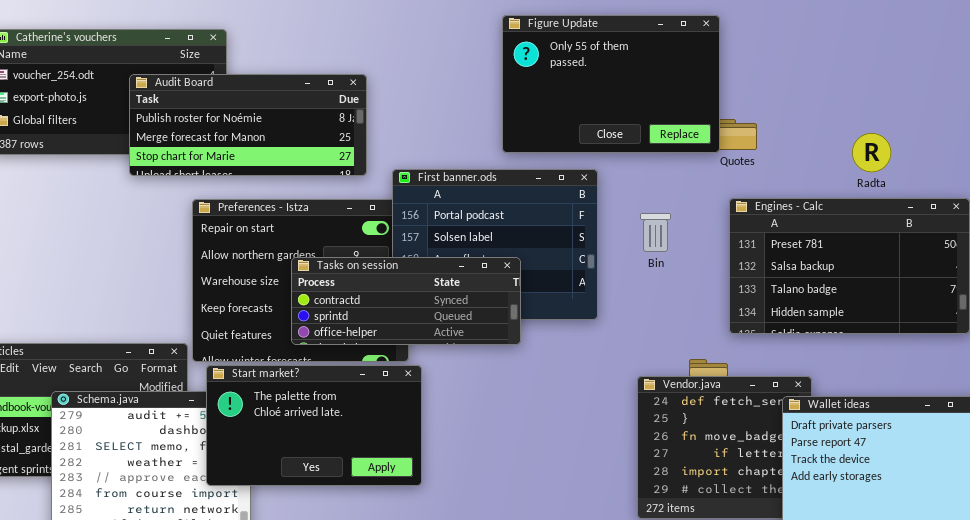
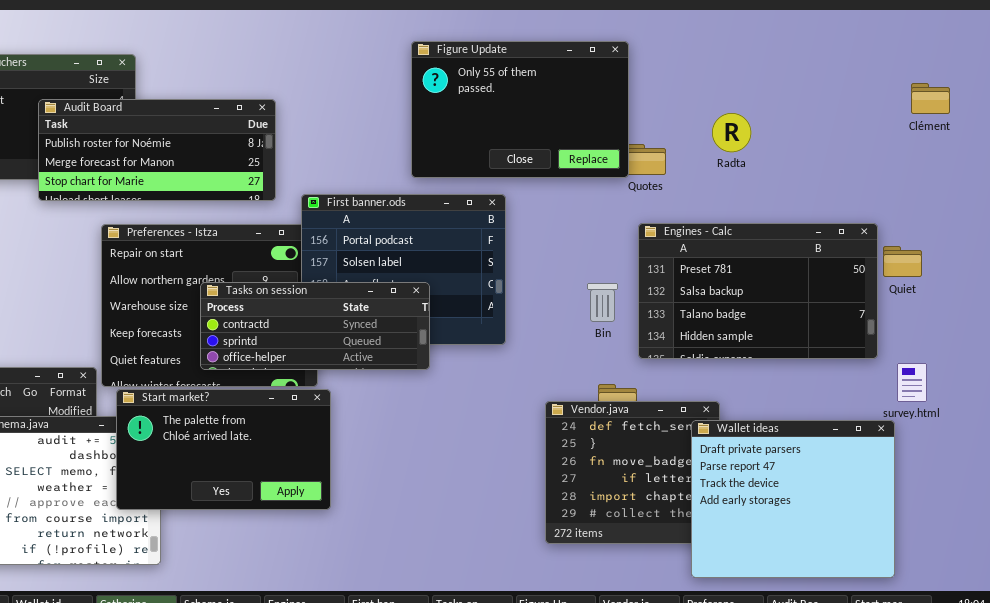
Radta: [852,133,891,172] -> [712,113,751,152], moved
Bin: [640,213,671,252] -> [587,283,618,322], moved

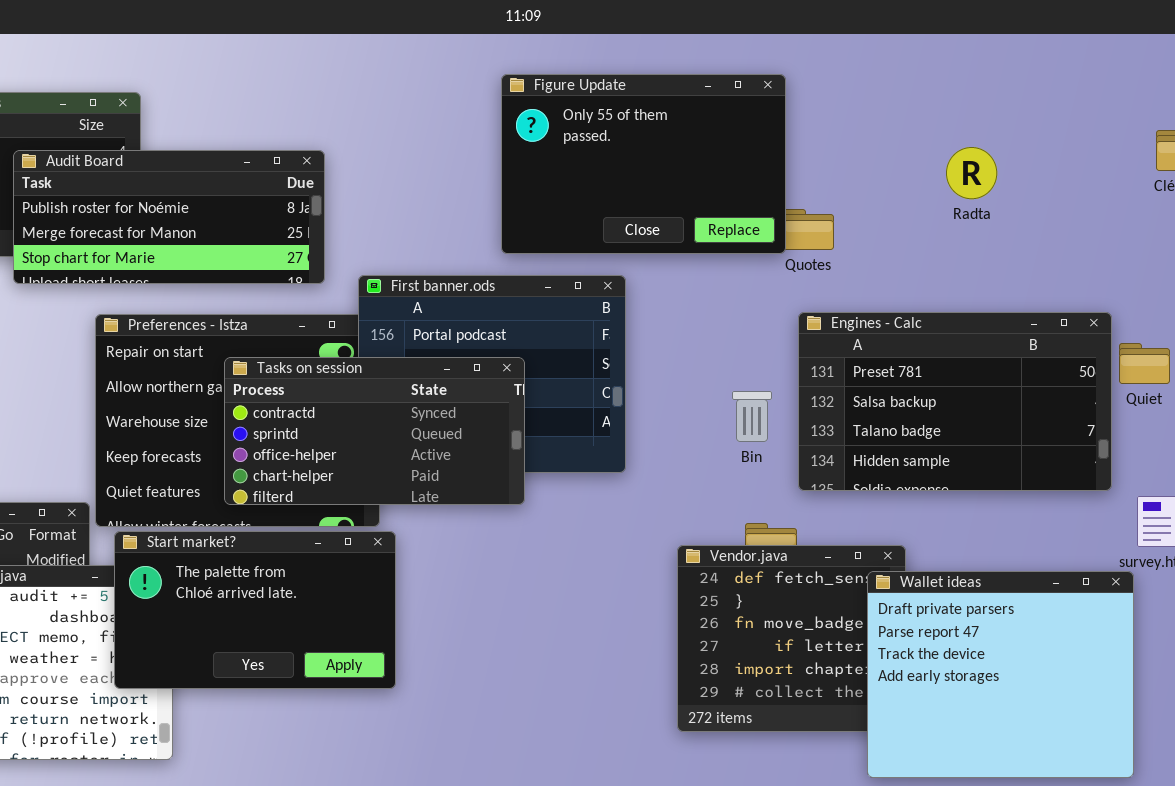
Radta: [712,113,751,152] -> [946,147,997,199], moved
Tasks on session: [200,282,430,370] -> [224,357,525,505], resized

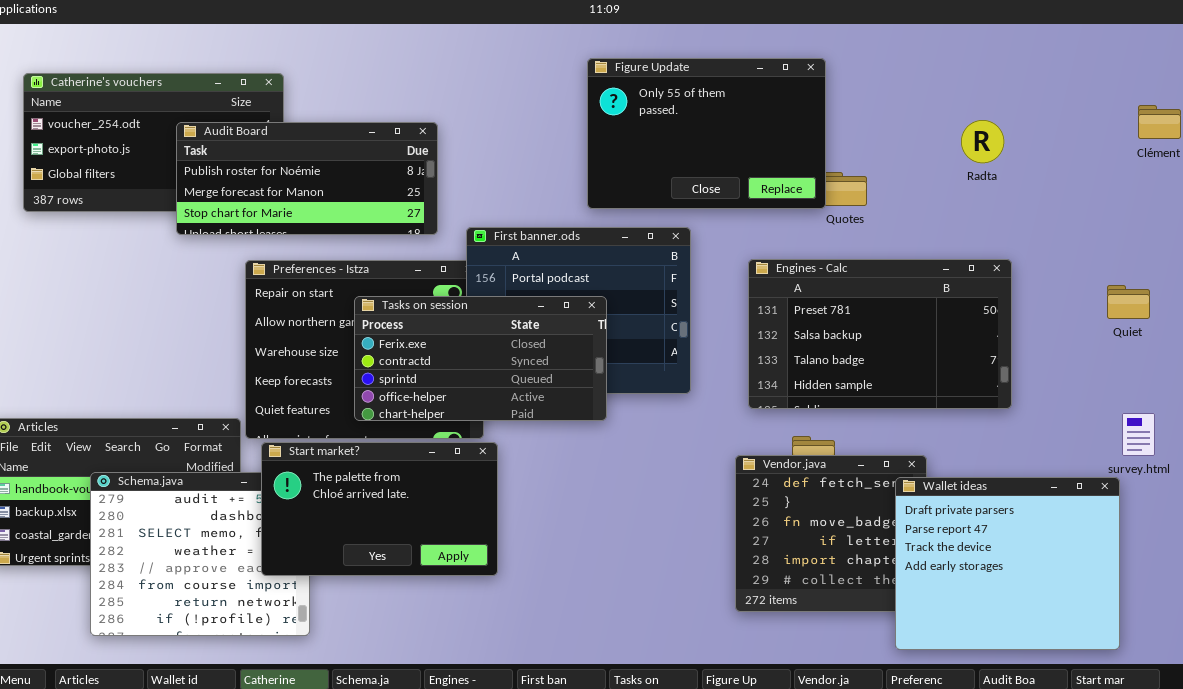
Engines - Calc: [798,312,1112,491] -> [748,259,1012,409], moved
Tasks on session: [224,357,525,505] -> [354,296,607,421], scrolled up 1 row

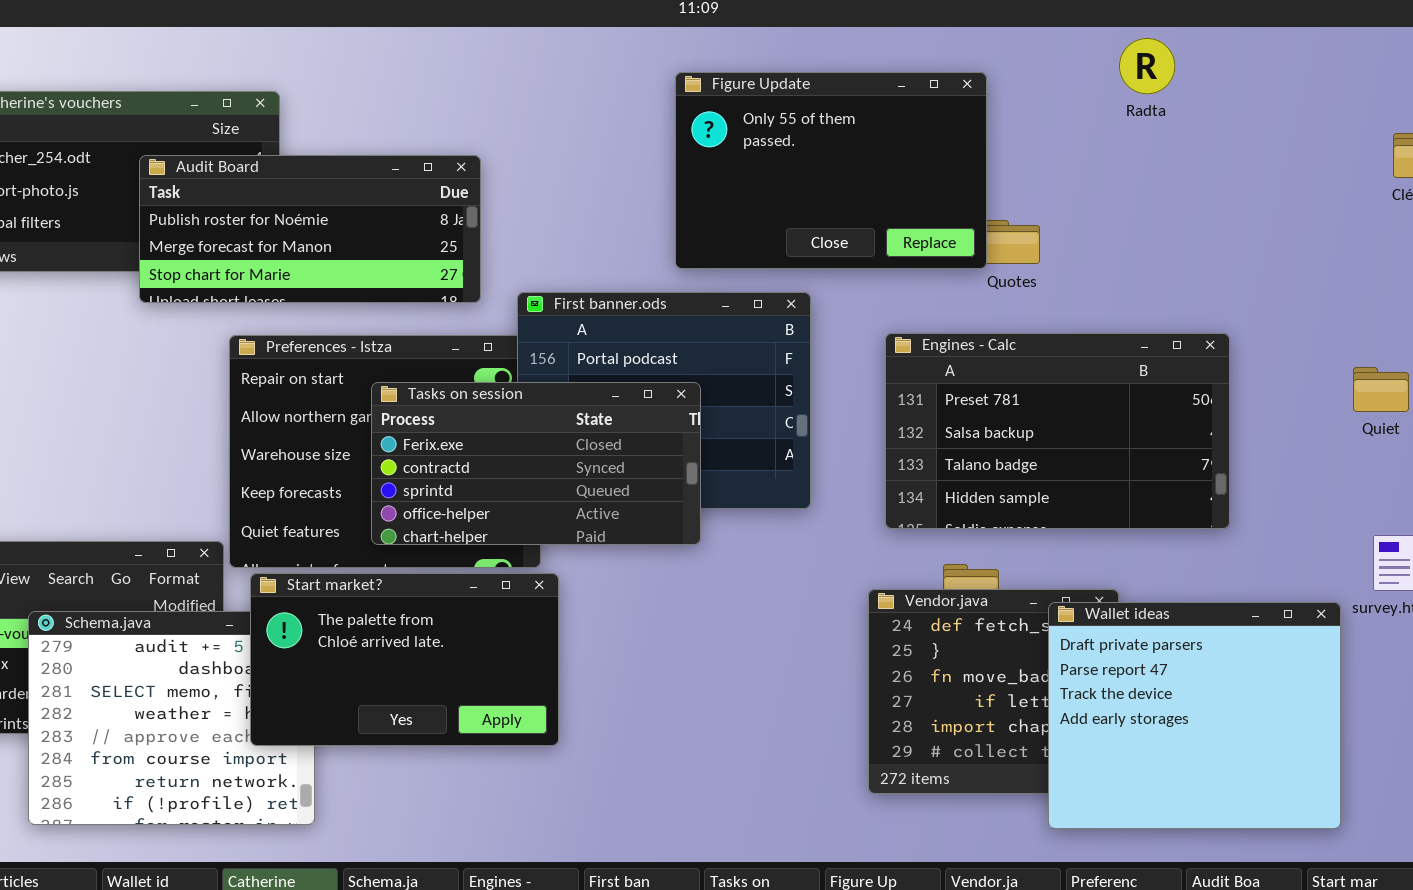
Radta: [961,120,1004,163] -> [1119,38,1175,94], moved
Wallet ideas: [895,477,1120,650] -> [1048,602,1341,829], moved

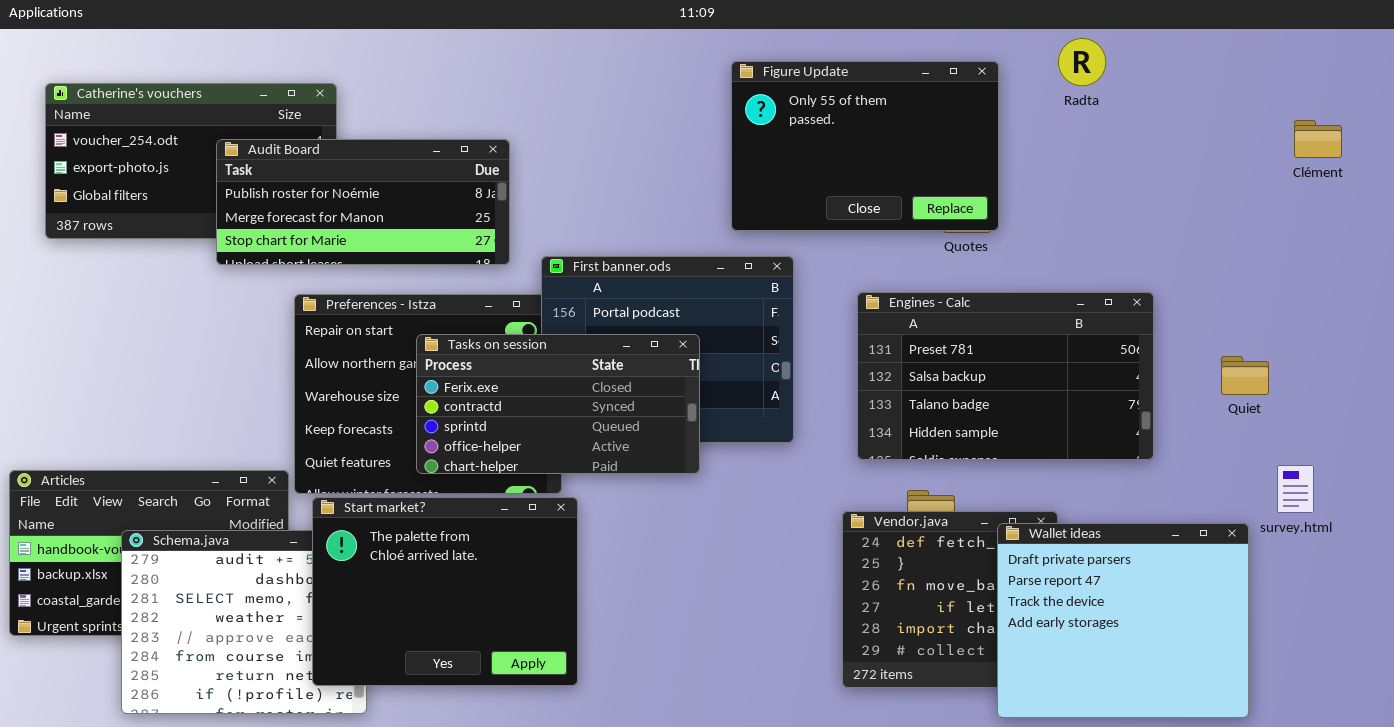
Figure Update: [675,72,987,269] -> [731,61,999,231], moved
Quiet: [1353,367,1409,412] -> [1221,356,1269,395], moved
Start market?: [250,573,559,746] -> [312,497,578,686], resized

